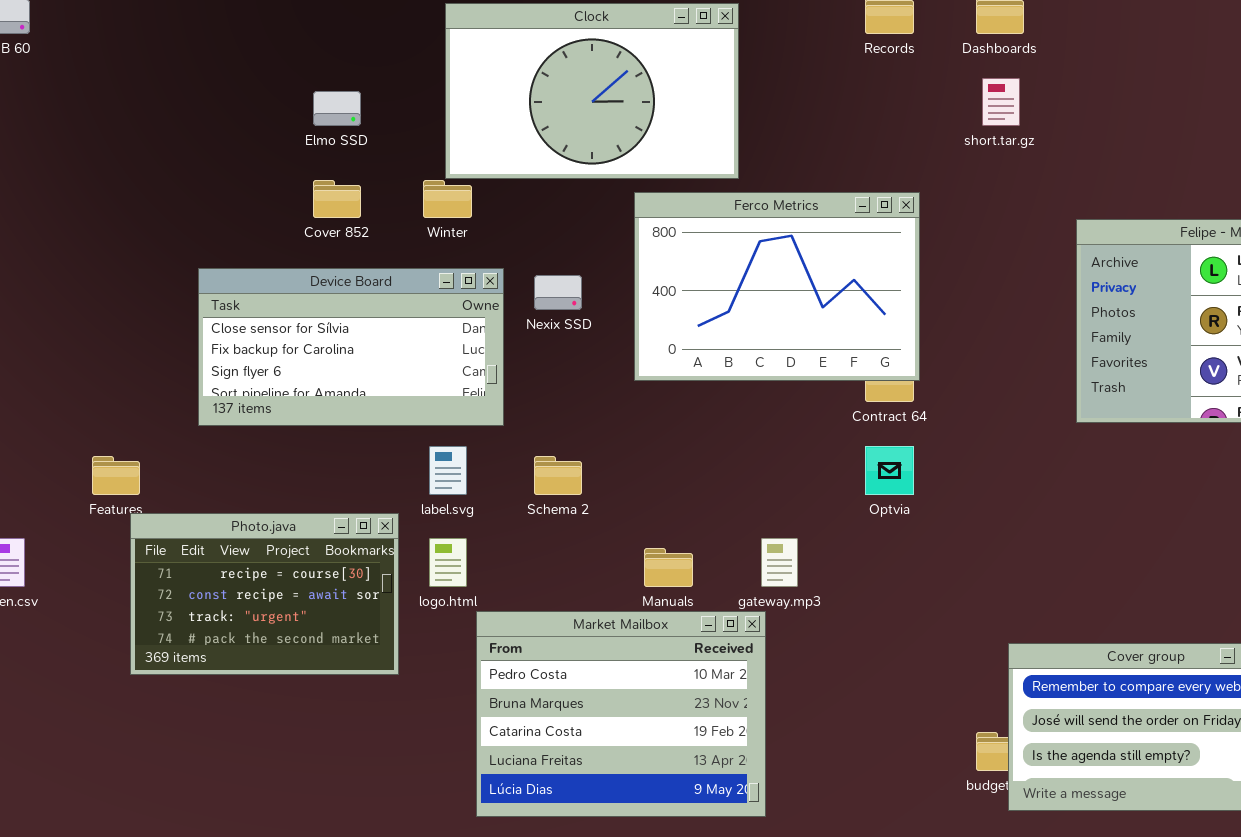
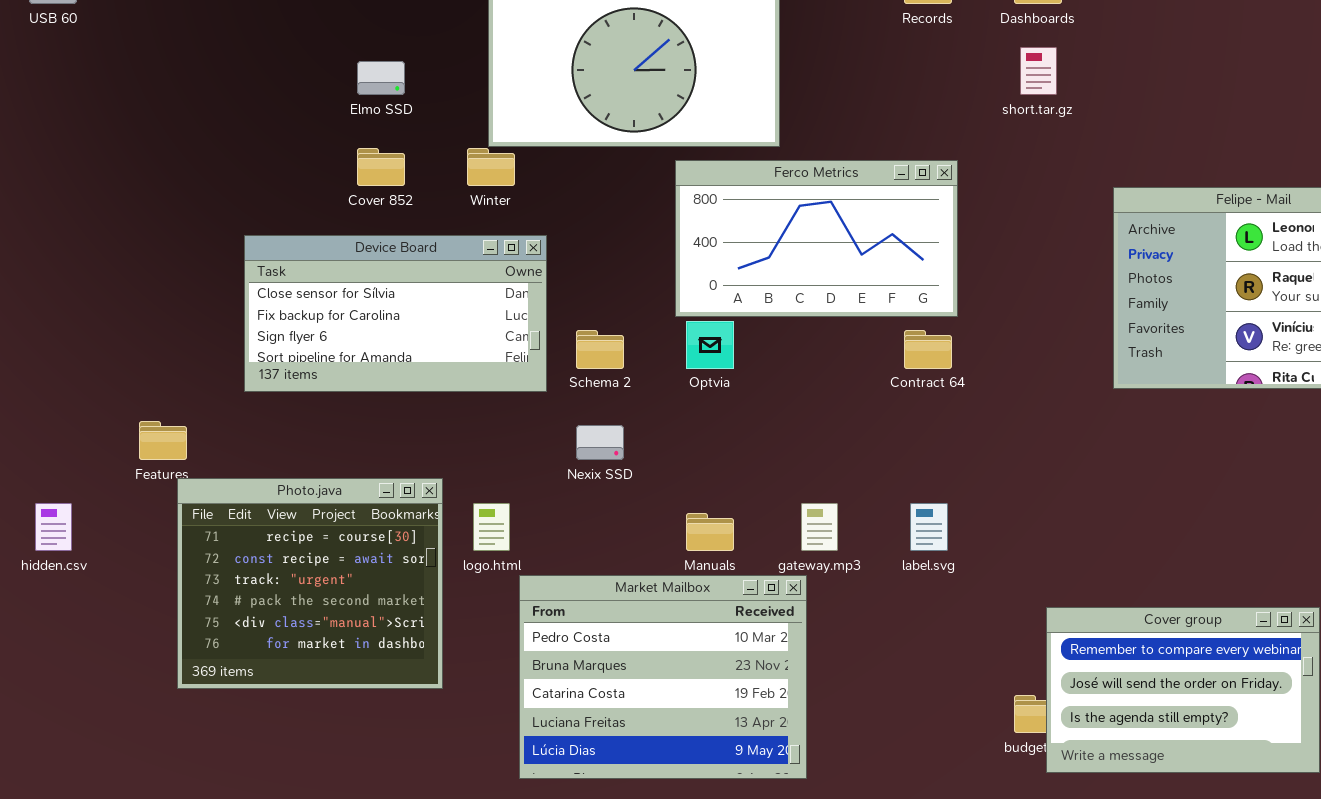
Ferco Metrics: [634,192,920,381] -> [675,160,958,317], resized
Nexix SSD: [534,275,582,310] -> [576,425,624,460], moved
label.svg: [429,446,467,495] -> [910,503,948,551], moved
Optvia: [865,446,914,495] -> [686,321,734,369], moved
Schema 2: [534,456,582,495] -> [576,330,624,369], moved
Photo.java: [130,513,399,675] -> [177,478,443,689], resized

